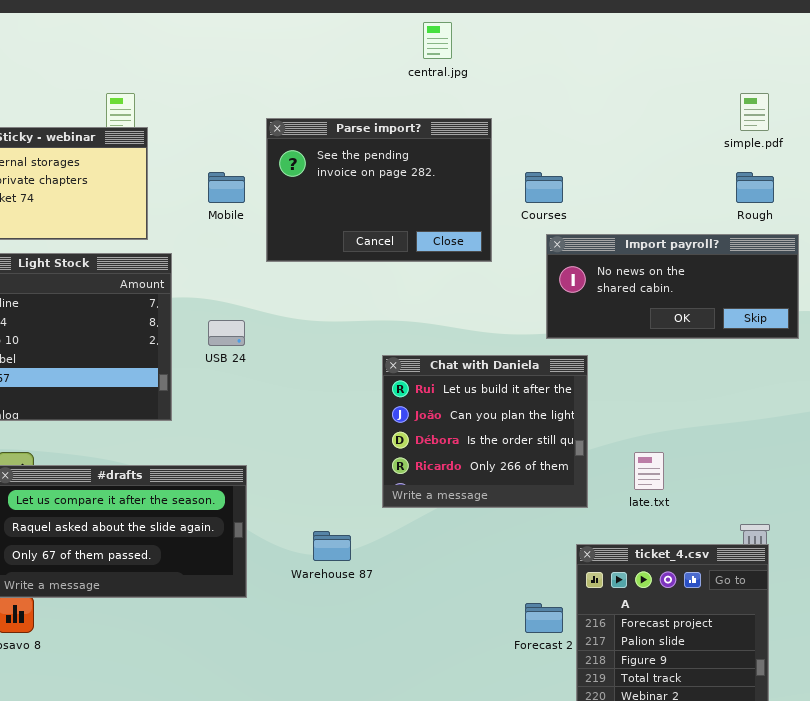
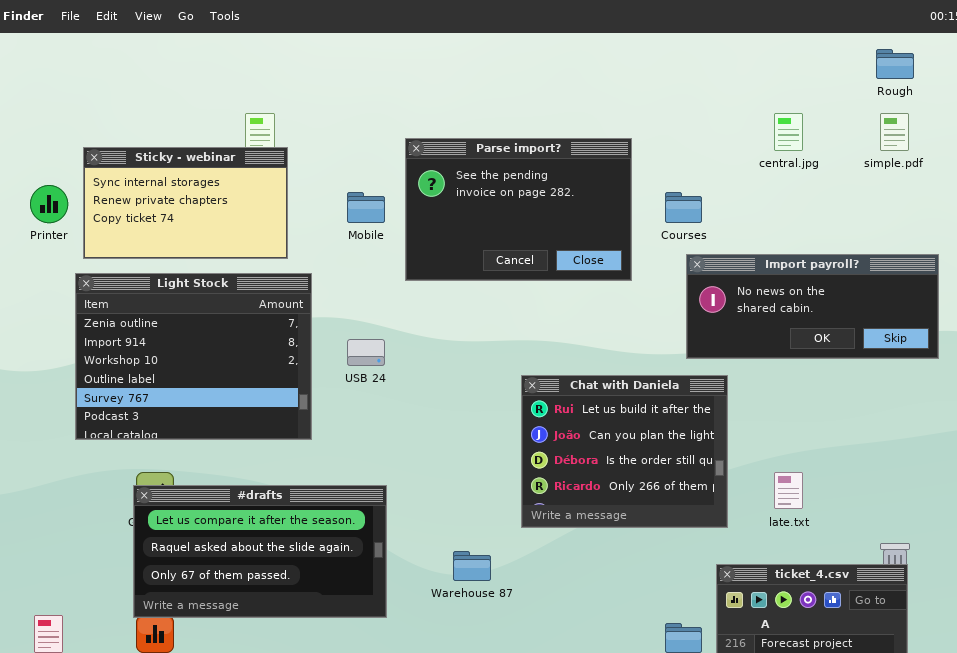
central.jpg: [423,22,452,59] -> [774,113,803,151], moved
Rough: [736,172,774,203] -> [876,49,914,79], moved

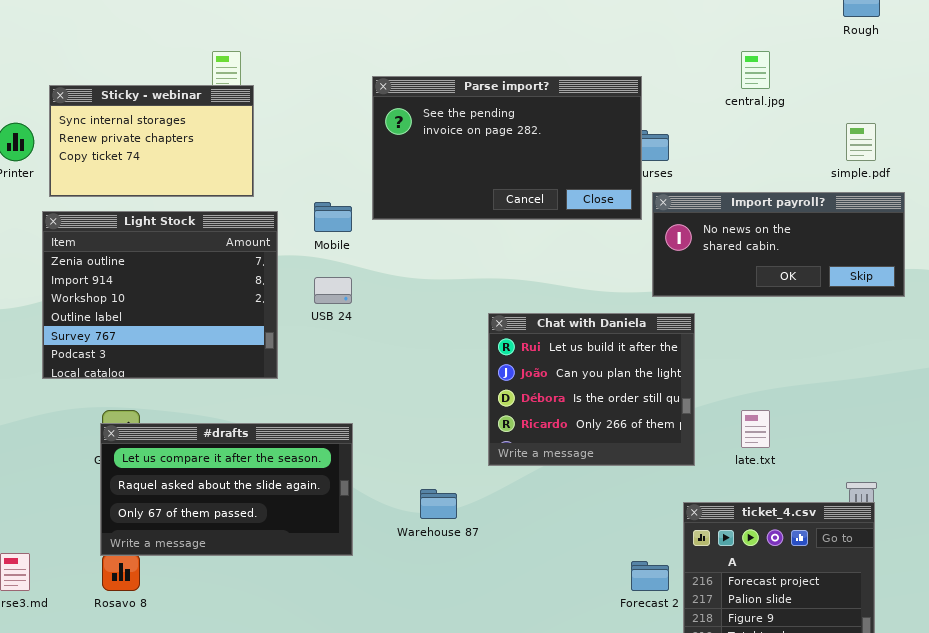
simple.pdf: [880,113,909,151] -> [846,123,876,161], moved
Parse import?: [405,138,632,281] -> [372,76,642,220], resized
Mobile: [347,192,385,223] -> [314,202,352,232], moved

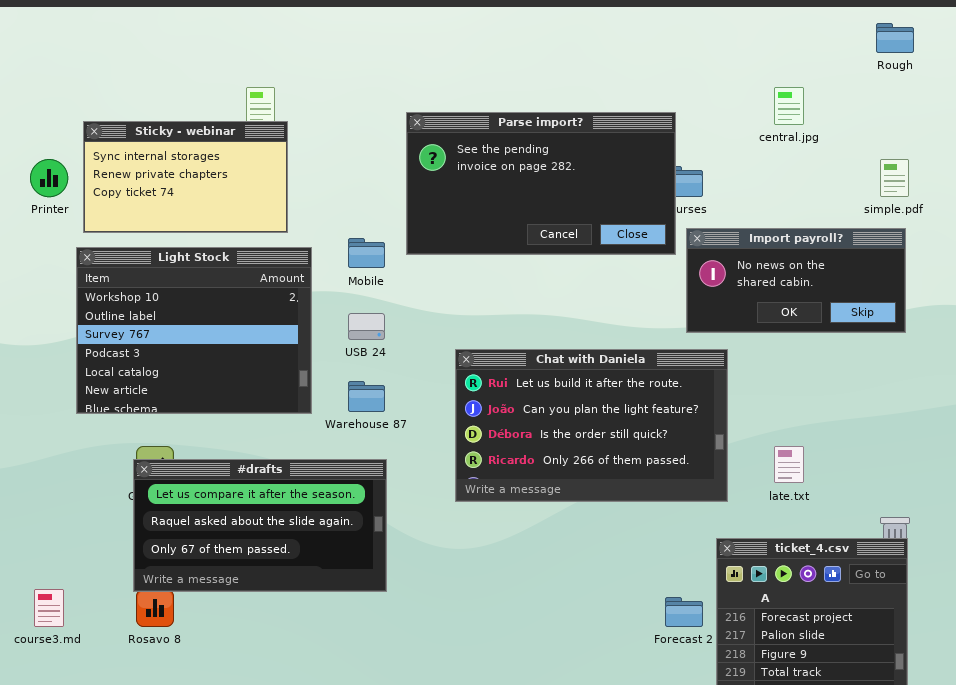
Import payroll?: [652,192,905,297] -> [686,228,906,333], resized
Light Stock: [42,211,278,379] -> [76,247,312,414], scrolled down 2 rows
Chat with Daniela: [488,313,695,466] -> [455,349,728,502], resized
Warehouse 87: [420,489,457,519] -> [348,381,385,412], moved

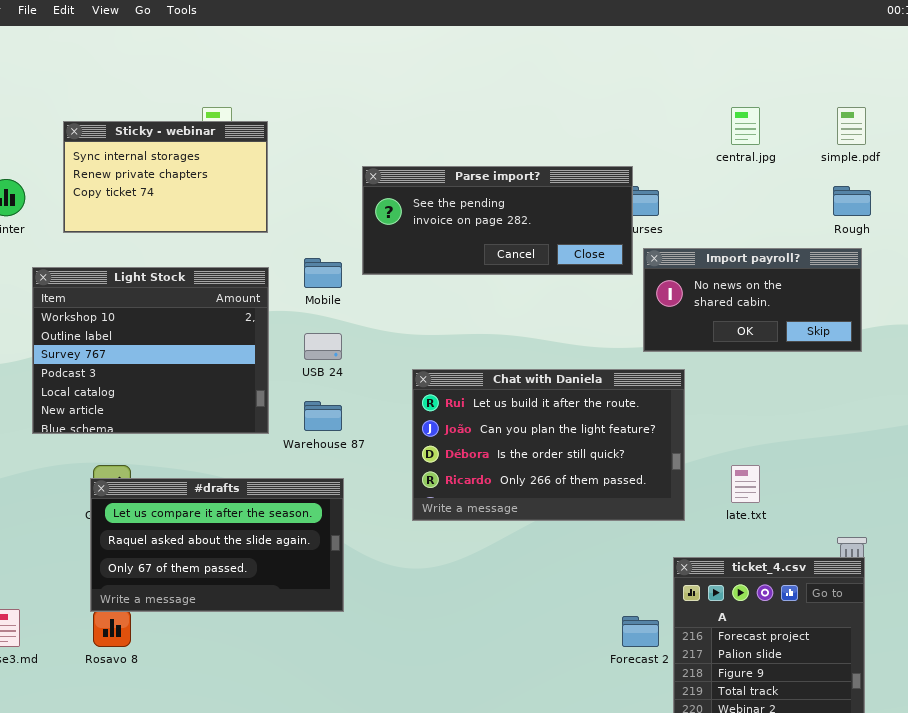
Rough: [876,23,914,53] -> [833,186,871,216], moved
Parse import?: [406,112,676,255] -> [362,166,633,275], resized
Sticky - webinar: [83,121,288,233] -> [63,121,268,233], moved
simple.pdf: [880,159,909,197] -> [837,107,866,145], moved

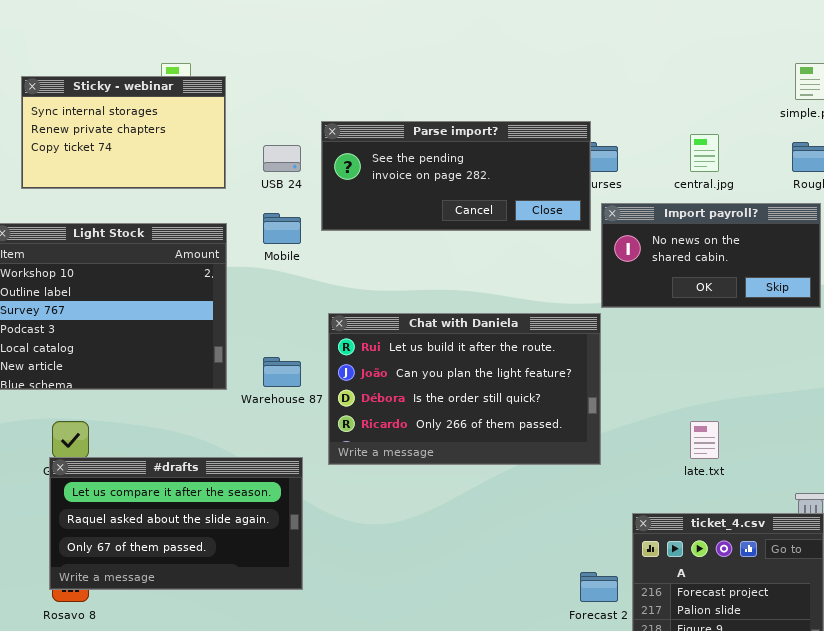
central.jpg: [731,107,760,145] -> [690,134,719,172], moved
USB 24: [304,333,342,360] -> [263,145,301,172], moved
Chat with Daniela: [412,369,685,521] -> [328,313,601,465], moved
#drafts: [90,478,344,612] -> [49,457,303,590], moved

